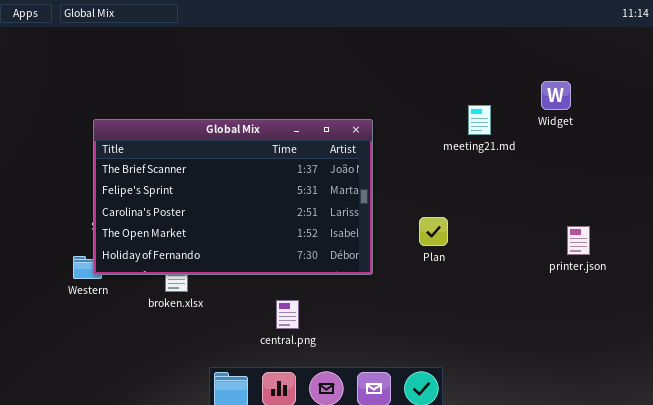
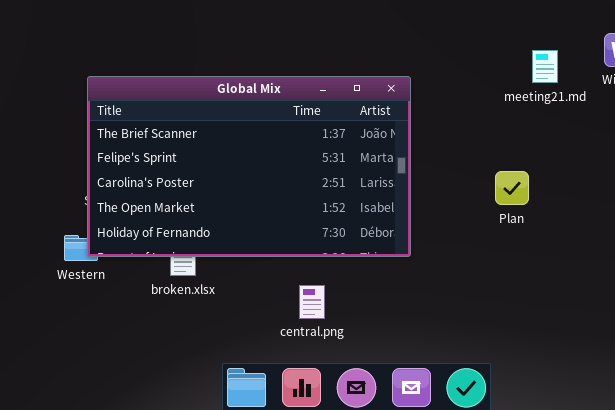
meeting21.md: [468,105,491,135] -> [532,50,558,83], moved
Plan: [419,217,448,246] -> [495,171,529,205], moved

